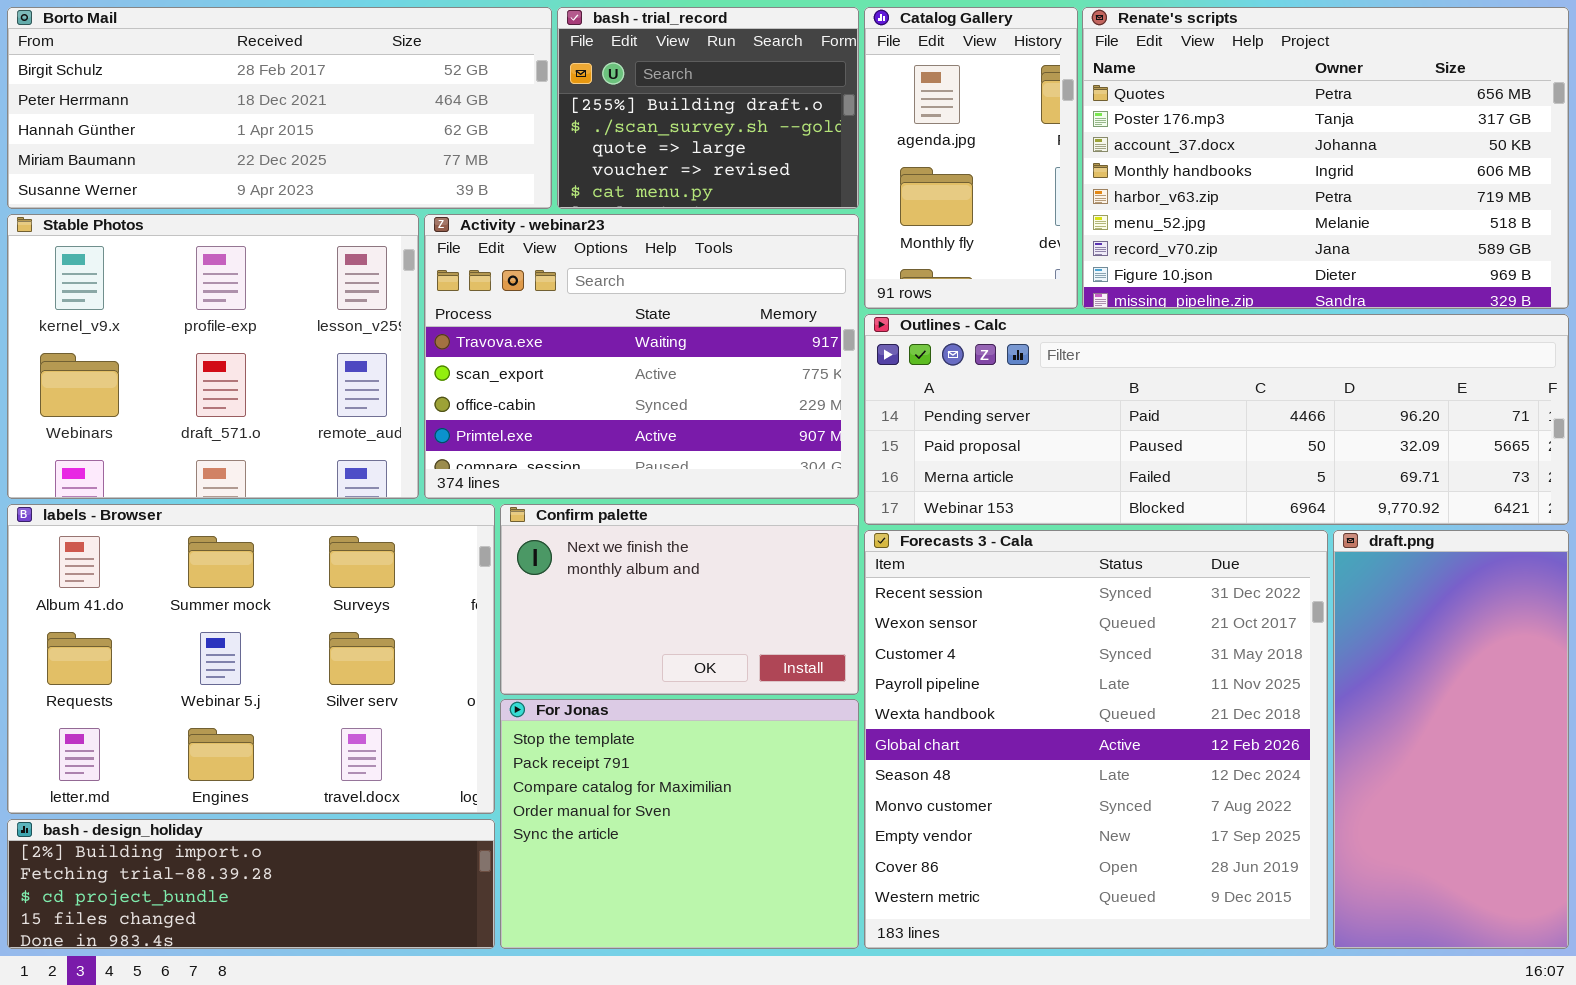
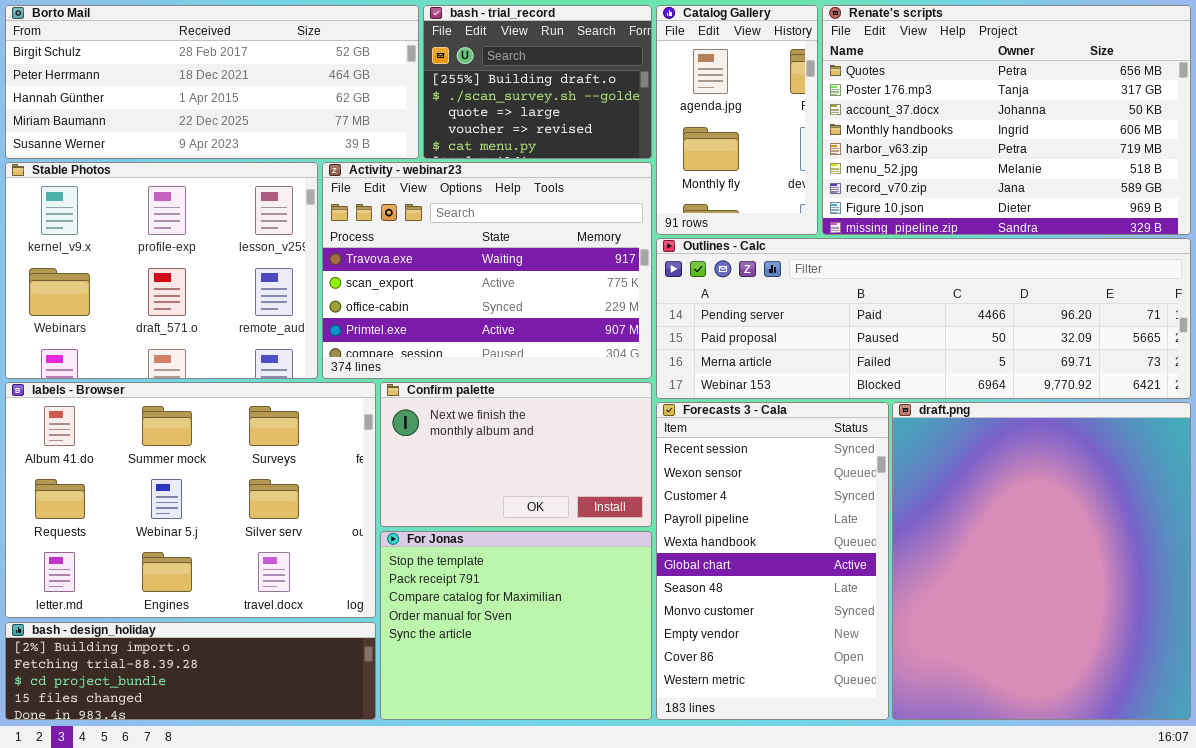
Forecasts 3 - Cala: [864,530,1328,949] -> [656,402,889,720], resized
draft.png: [1333,530,1569,949] -> [892,402,1191,720], resized

